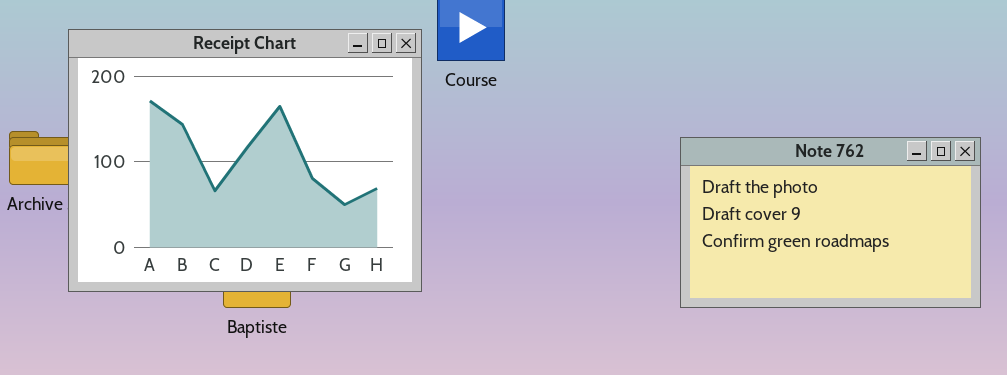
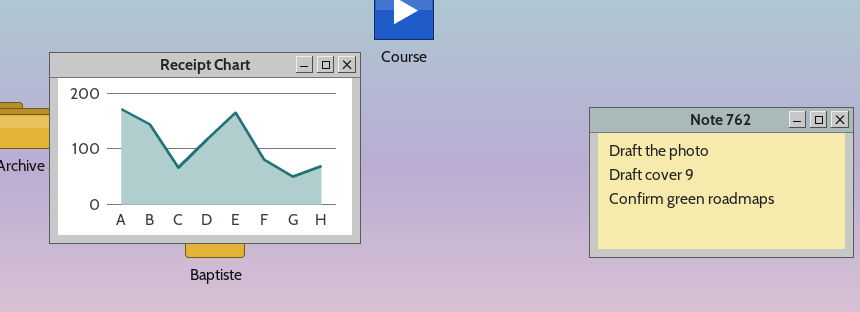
Receipt Chart: [68,29,422,292] -> [49,52,361,244], resized

